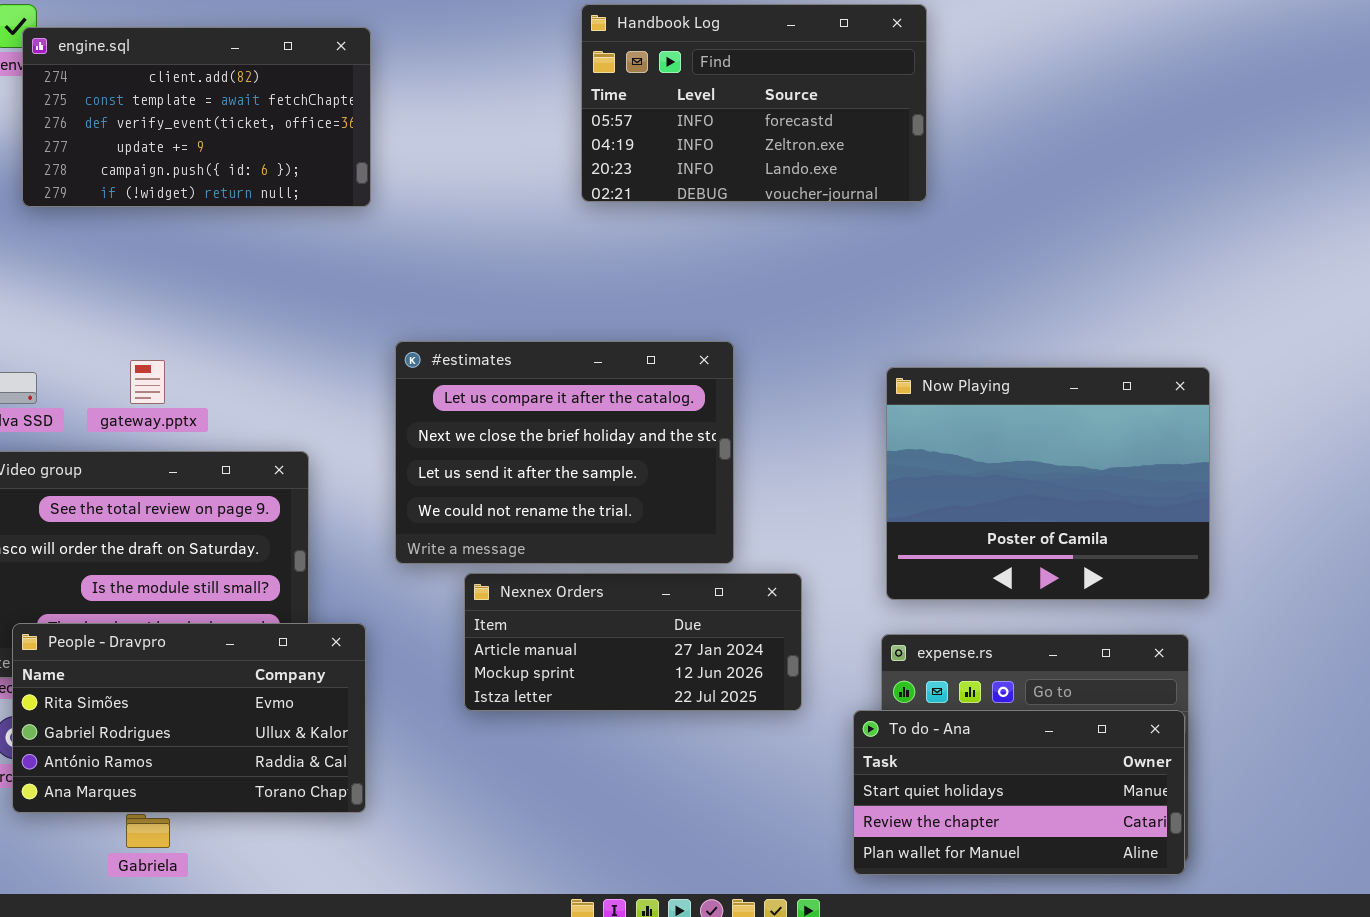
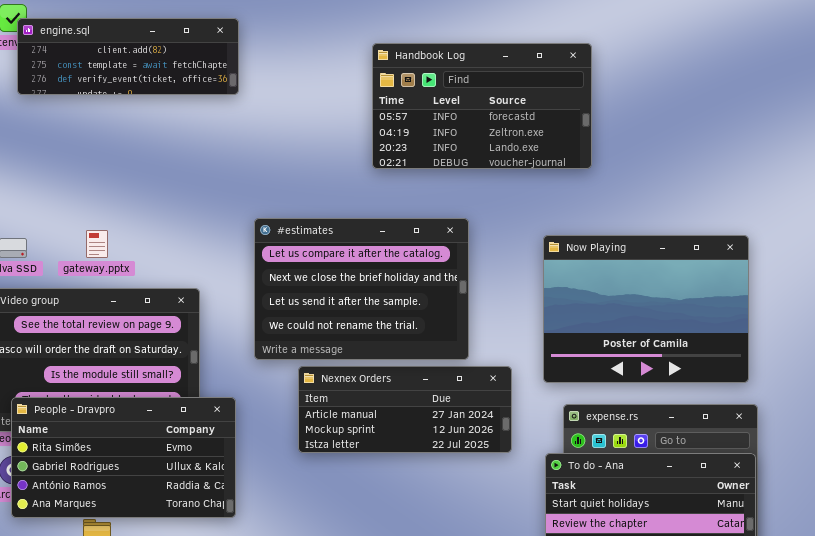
Handbook Log: [581,4,927,202] -> [372,43,592,169], moved
engine.sql: [22,27,371,207] -> [17,18,239,95], resized
Now Playing: [886,367,1210,600] -> [543,235,749,383], moved

